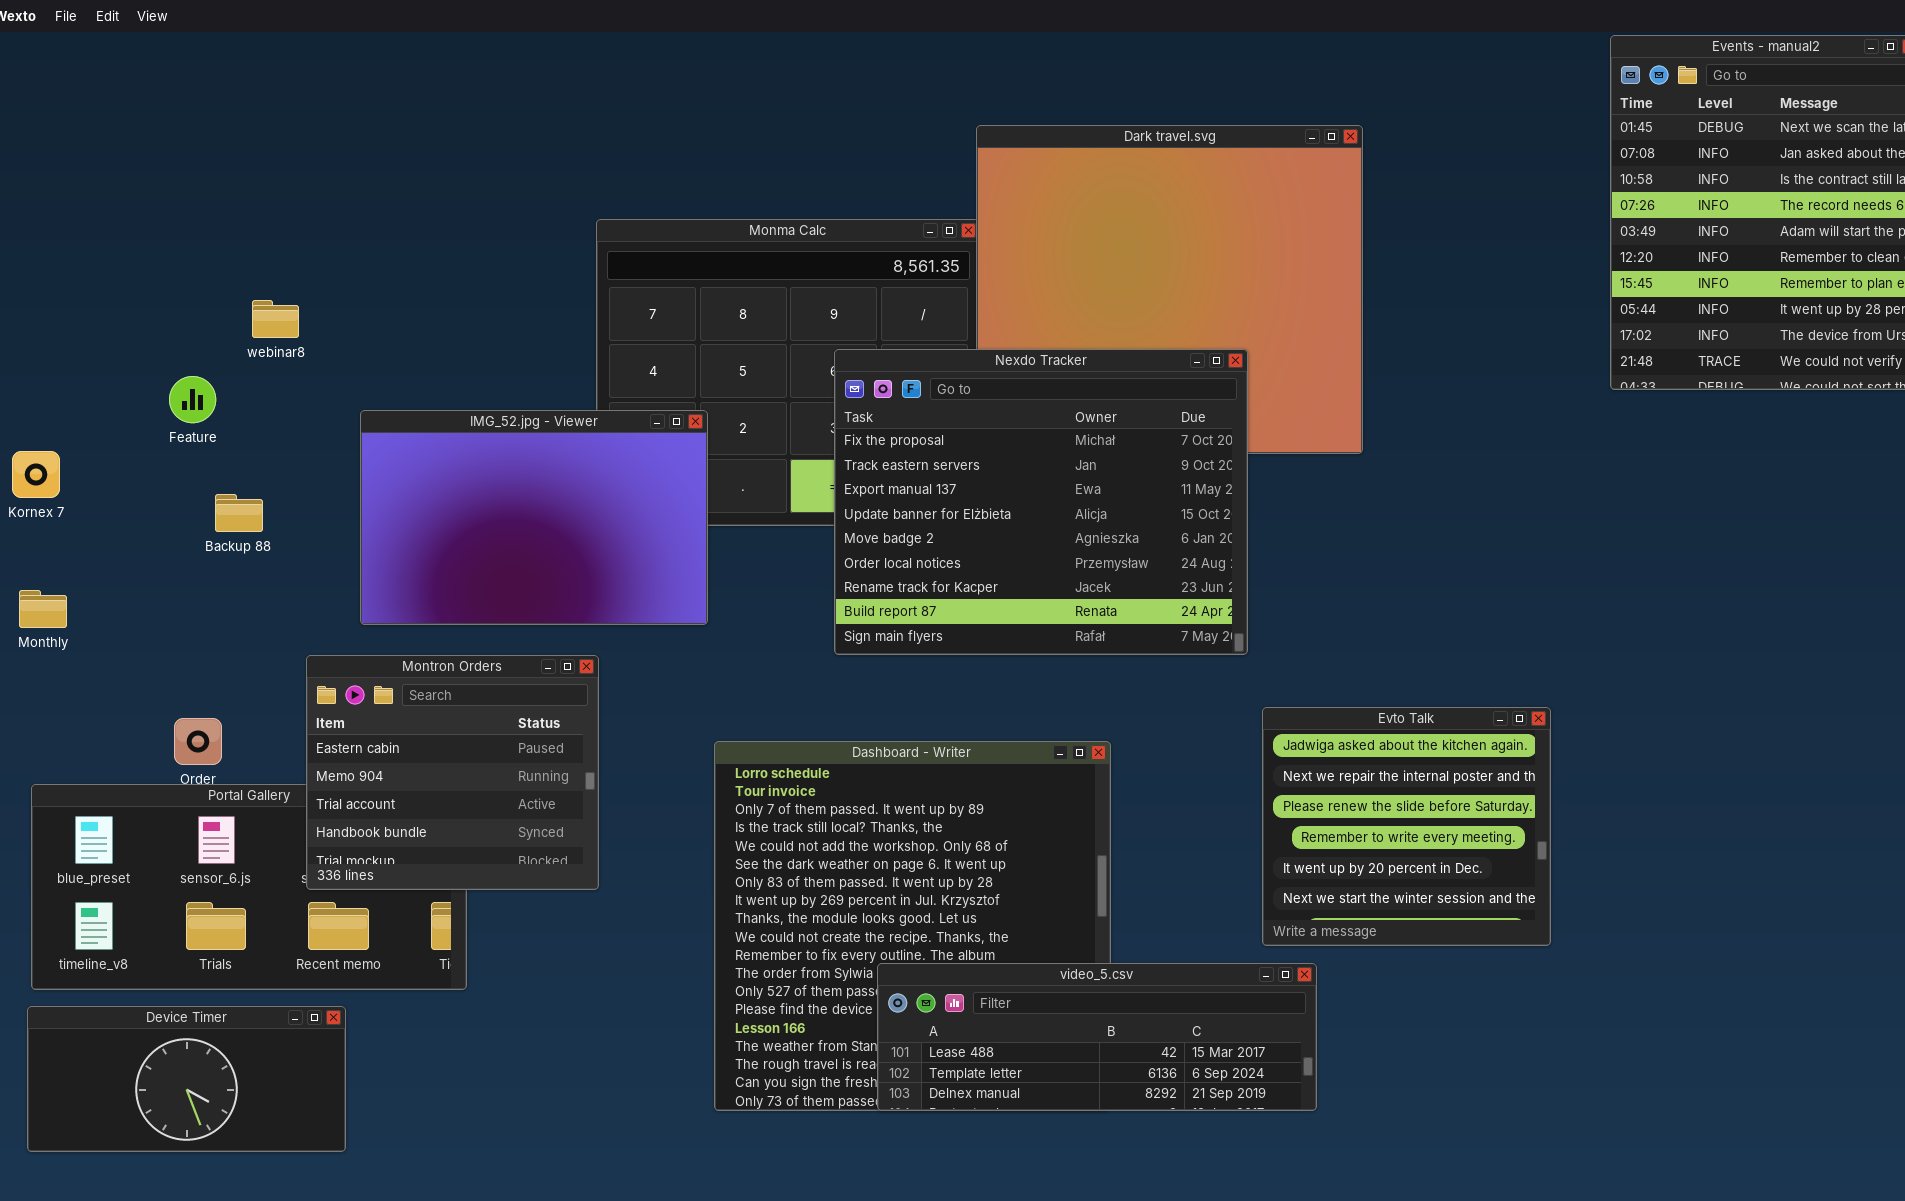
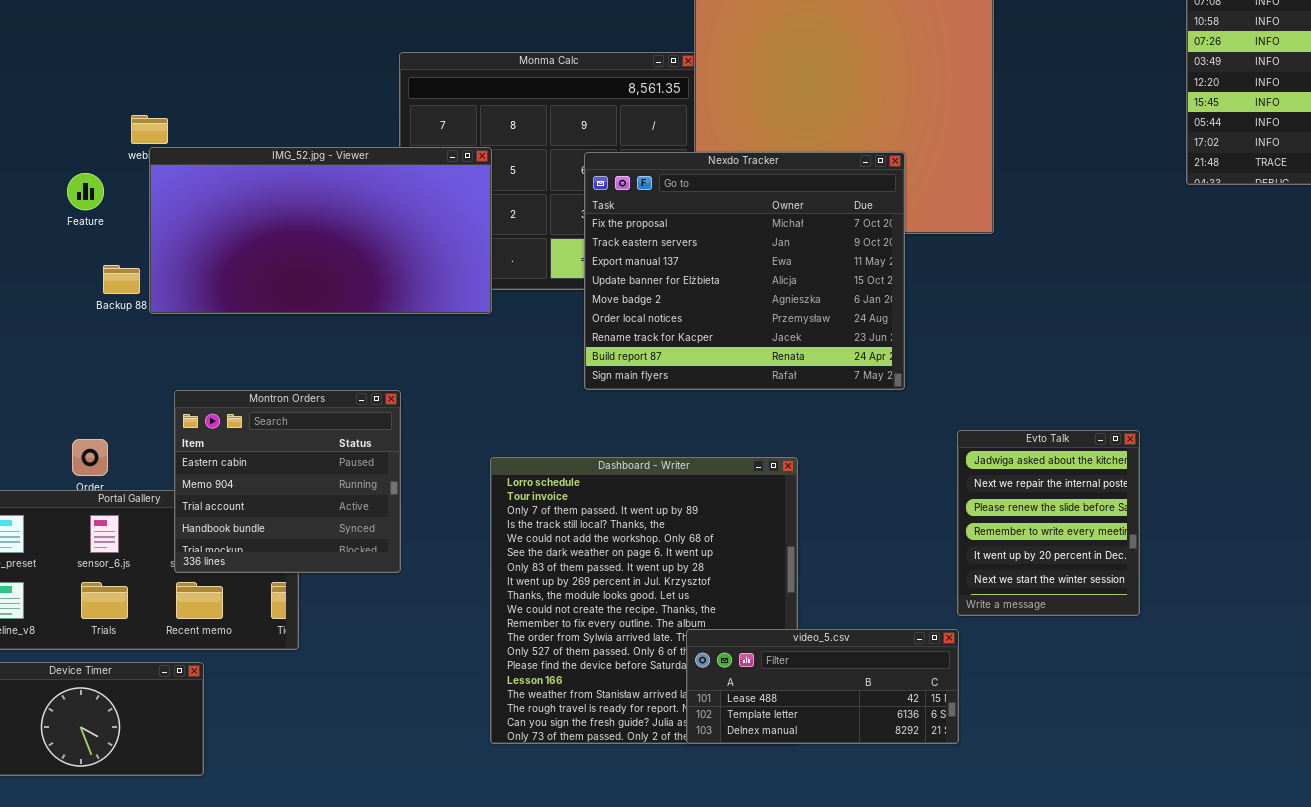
IMG_52.jpg - Viewer: [360,410,708,625] -> [149,147,492,314], moved, resized
Evto Talk: [1262,707,1551,946] -> [957,430,1140,616], resized
video_5.csv: [877,963,1317,1111] -> [686,629,959,744], resized

